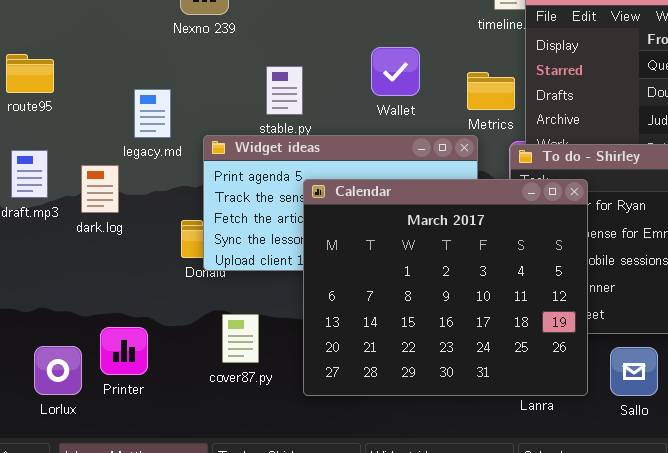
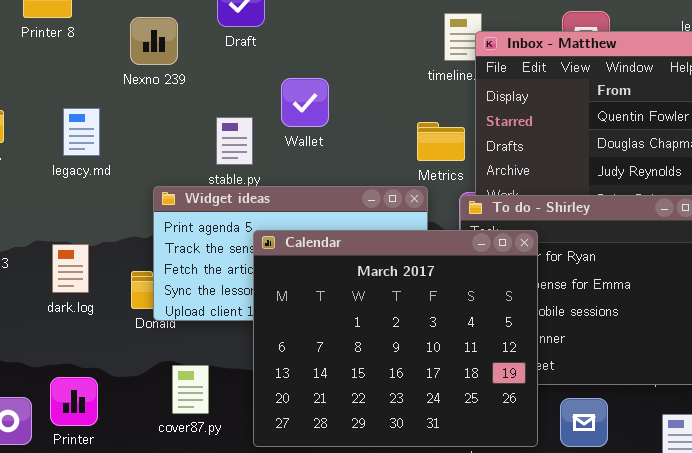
Wallet: [371,47,420,96] -> [281,78,329,127], moved
legacy.md: [134,89,171,138] -> [63,108,100,156], moved
dark.log: [81,165,119,213] -> [52,244,89,293], moved

